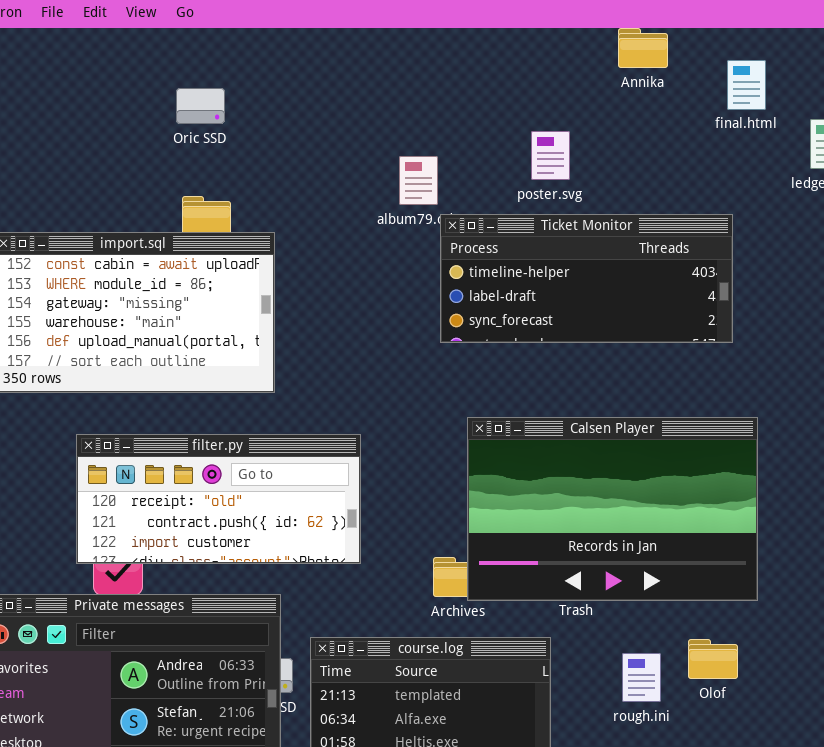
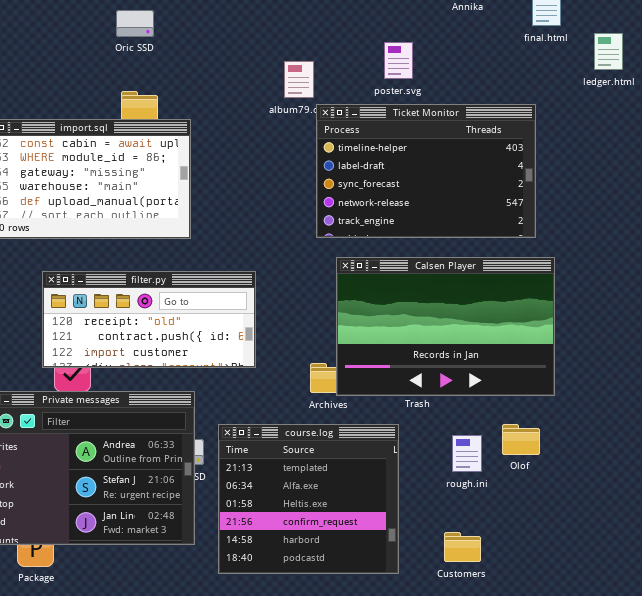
Ticket Monitor: [440,214,733,343] -> [316,104,536,238], resized

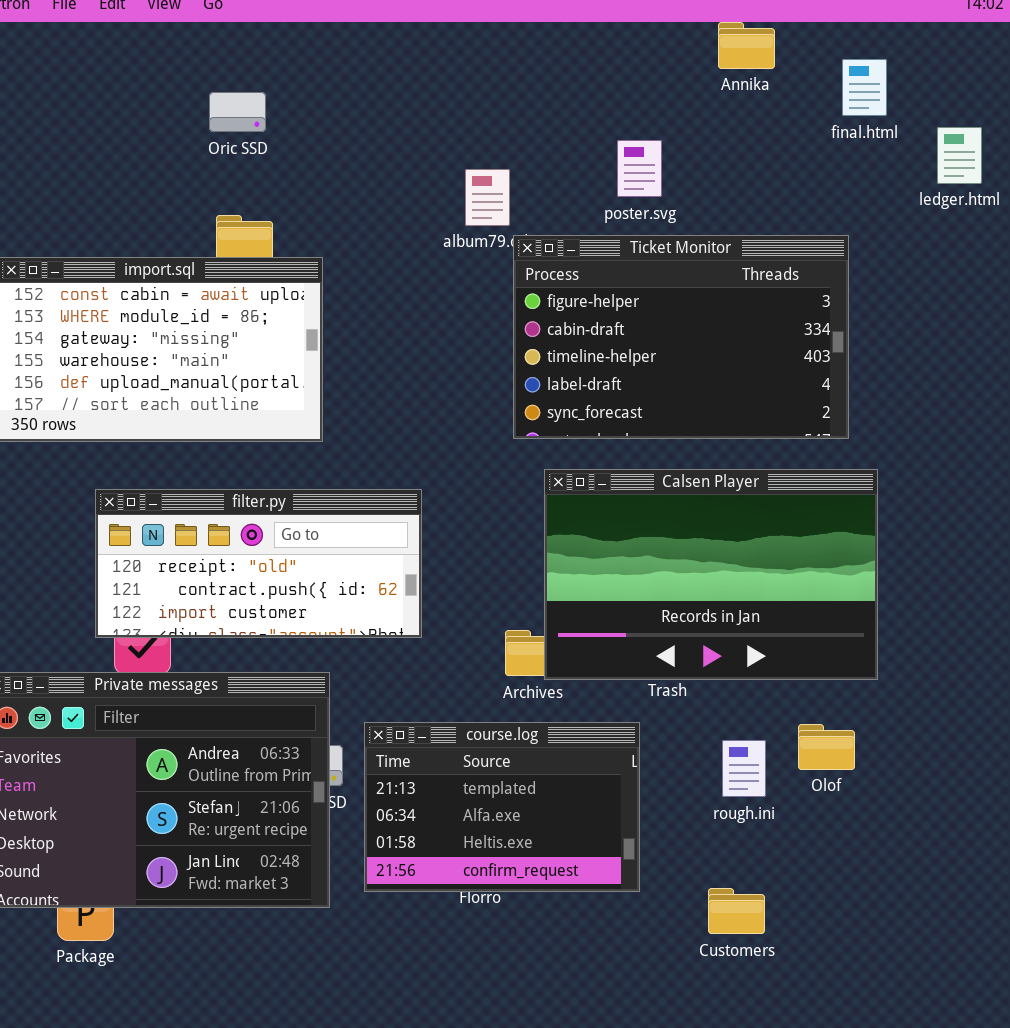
Ticket Monitor: [316,104,536,238] -> [513,235,849,439], scrolled up 2 rows
course.log: [218,424,399,574] -> [364,722,640,892], resized

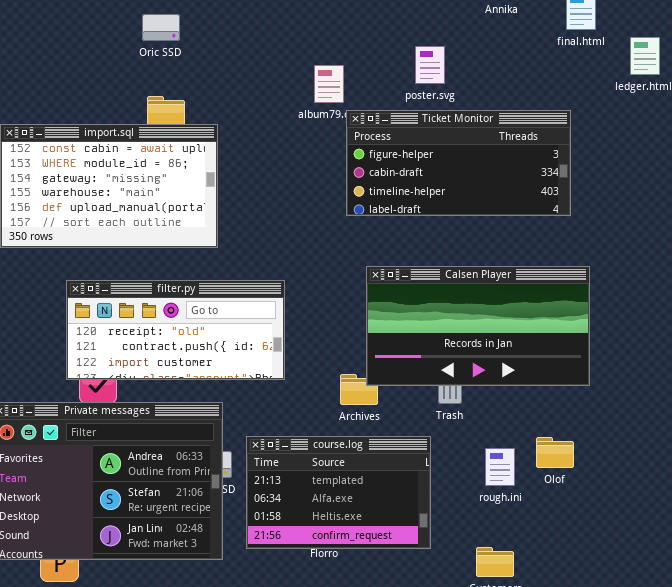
Ticket Monitor: [513,235,849,439] -> [346,110,571,216], resized
Calsen Player: [544,469,878,680] -> [366,266,590,386], resized

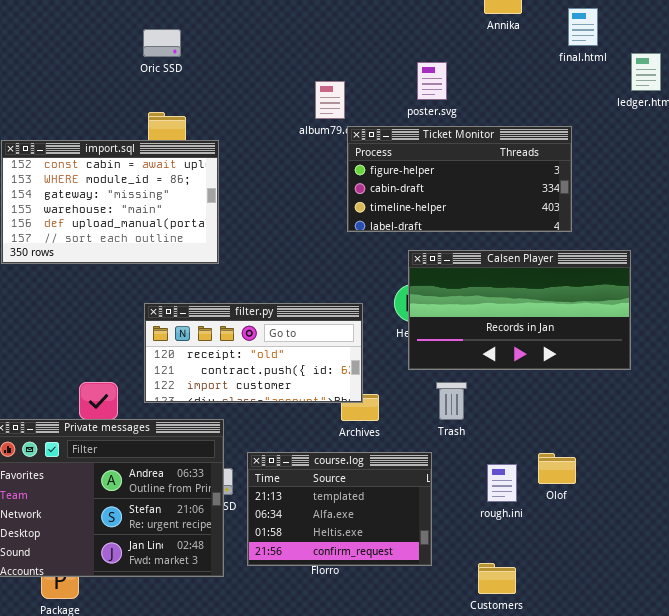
Calsen Player: [366,266,590,386] -> [408,250,631,370], moved
filter.py: [66,280,285,380] -> [144,303,363,403], moved

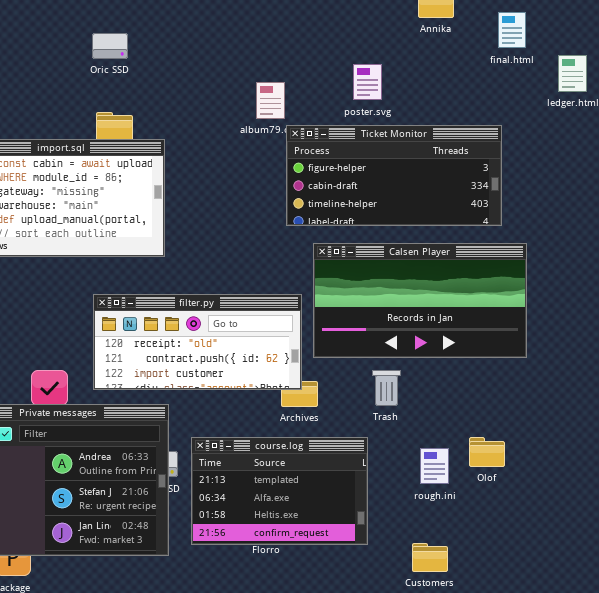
Calsen Player: [408,250,631,370] -> [313,243,527,358], moved

